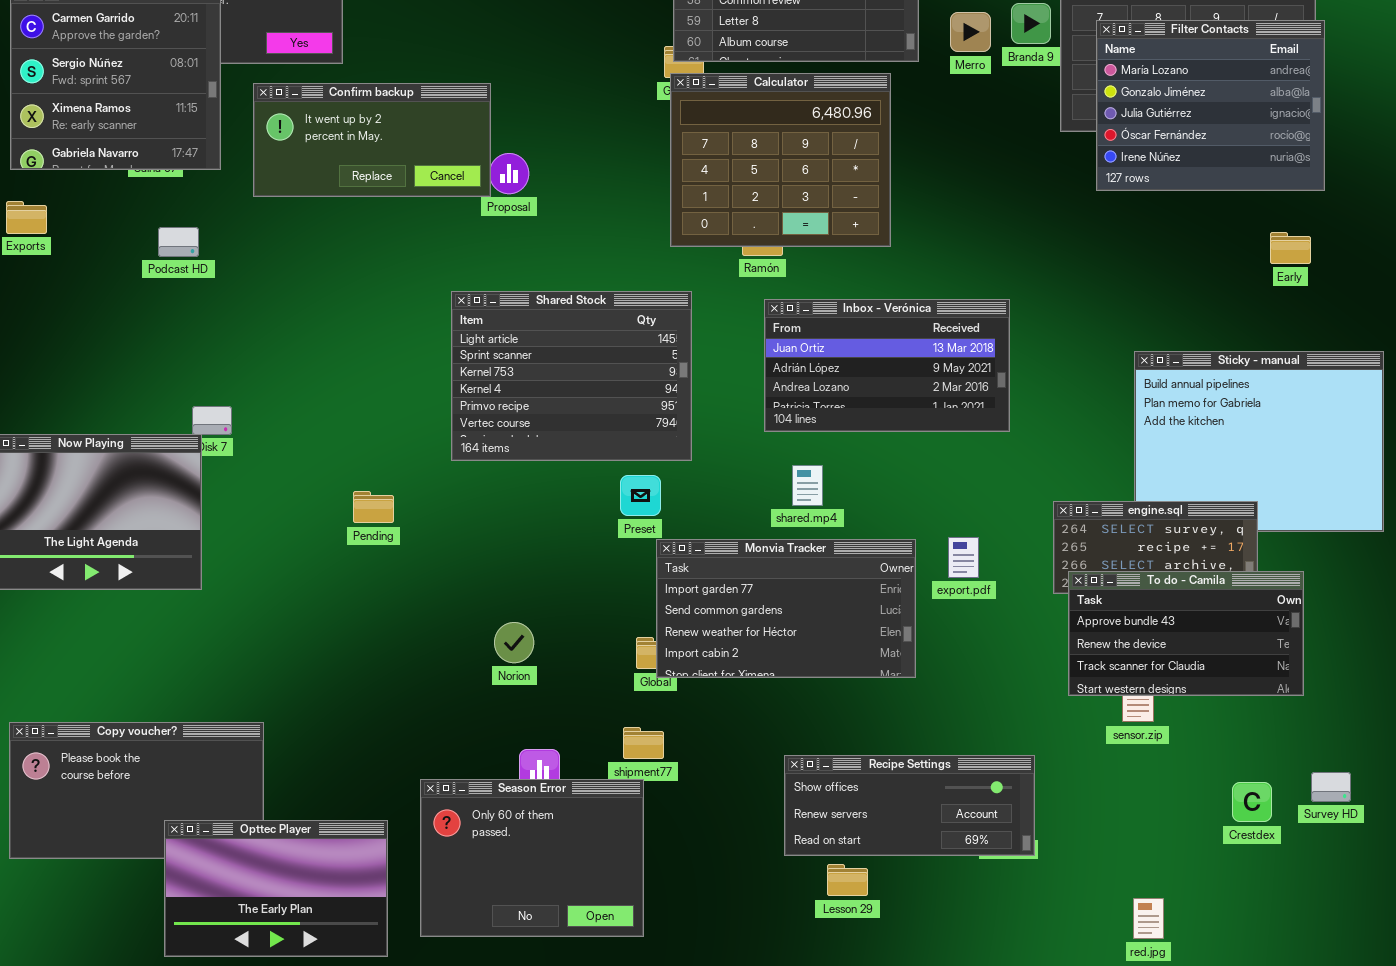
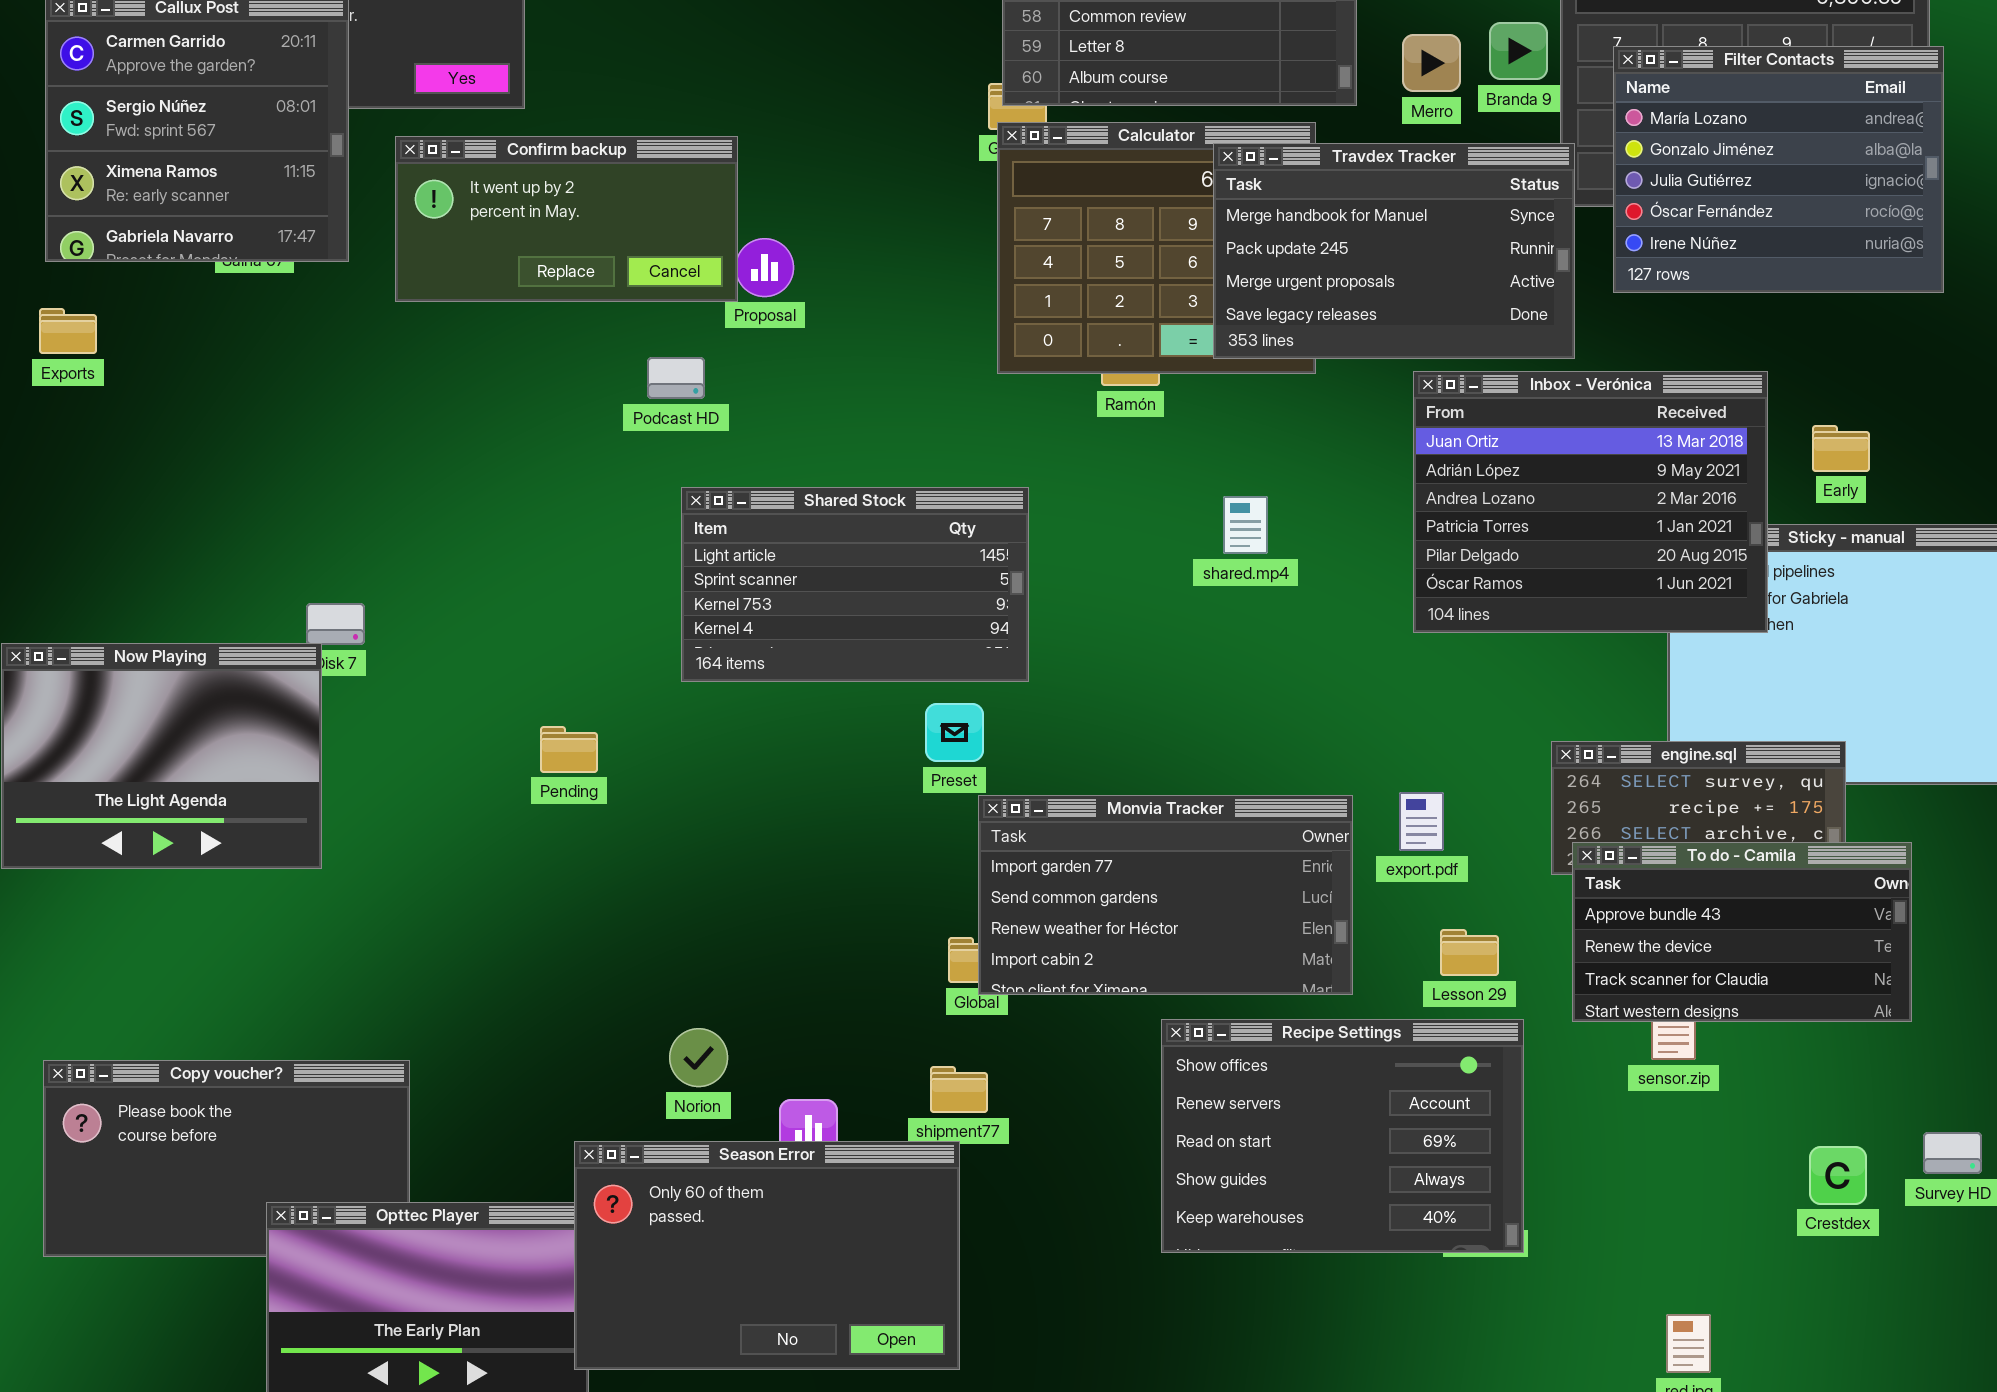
Travdex Tracker: none -> [1213,143,1575,359], opened
Podcast HD: [158,227,199,257] -> [647,357,705,399], moved
Early: [1270,232,1311,264] -> [1812,425,1870,472], moved
Shared Stock: [451,291,692,461] -> [681,487,1029,682], resized
Inbox - Verónica: [764,299,1010,432] -> [1413,371,1768,633], moved, resized
shared.mp4: [792,465,823,506] -> [1223,496,1268,554], moved
Norion: [494,622,534,663] -> [669,1028,728,1087], moved
Recipe Settings: [784,755,1035,856] -> [1161,1019,1524,1253], resized
Season Error: [420,779,644,937] -> [574,1141,960,1370], resized
Lesson 29: [827,864,868,896] -> [1440,929,1499,976], moved

